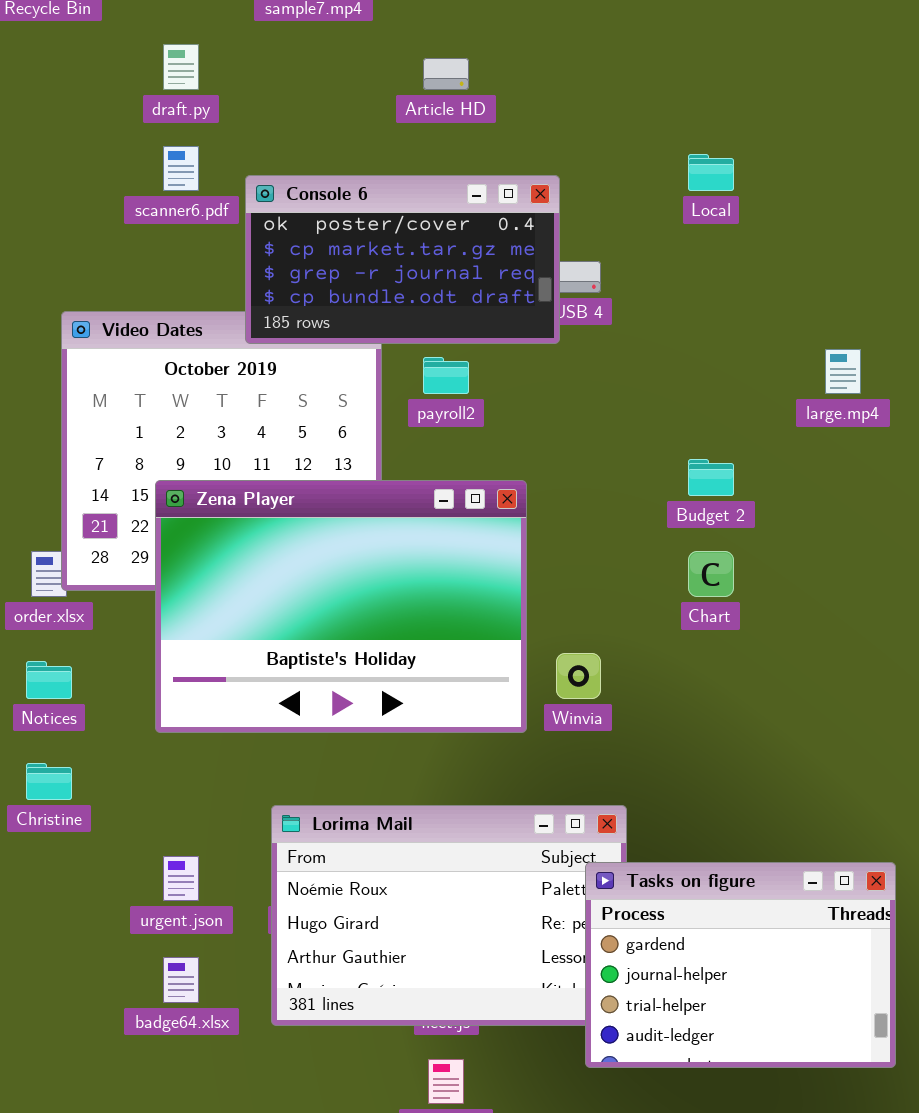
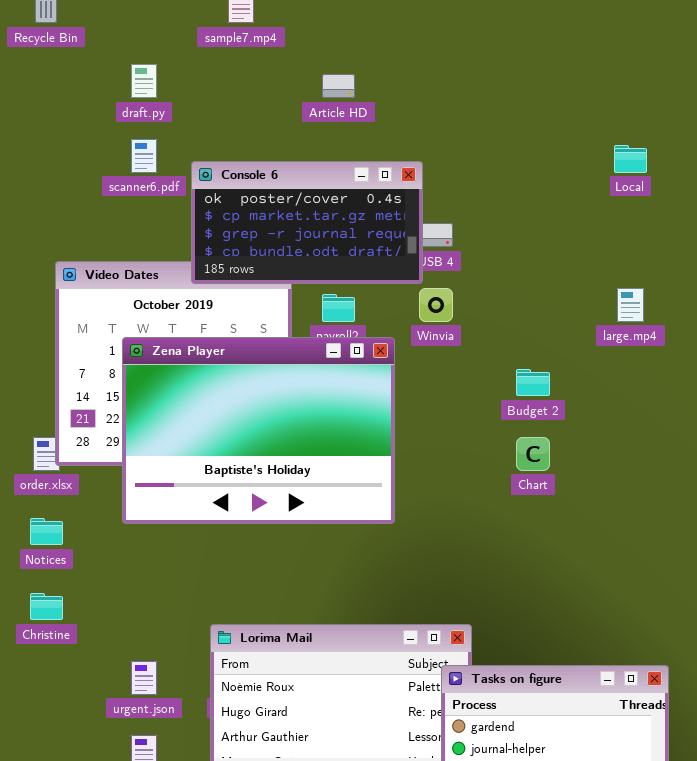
Local: [688,154,734,191] -> [614,145,647,173], moved
Zena Player: [155,480,527,733] -> [122,337,395,524], moved
Winvia: [556,653,601,699] -> [419,288,453,322], moved

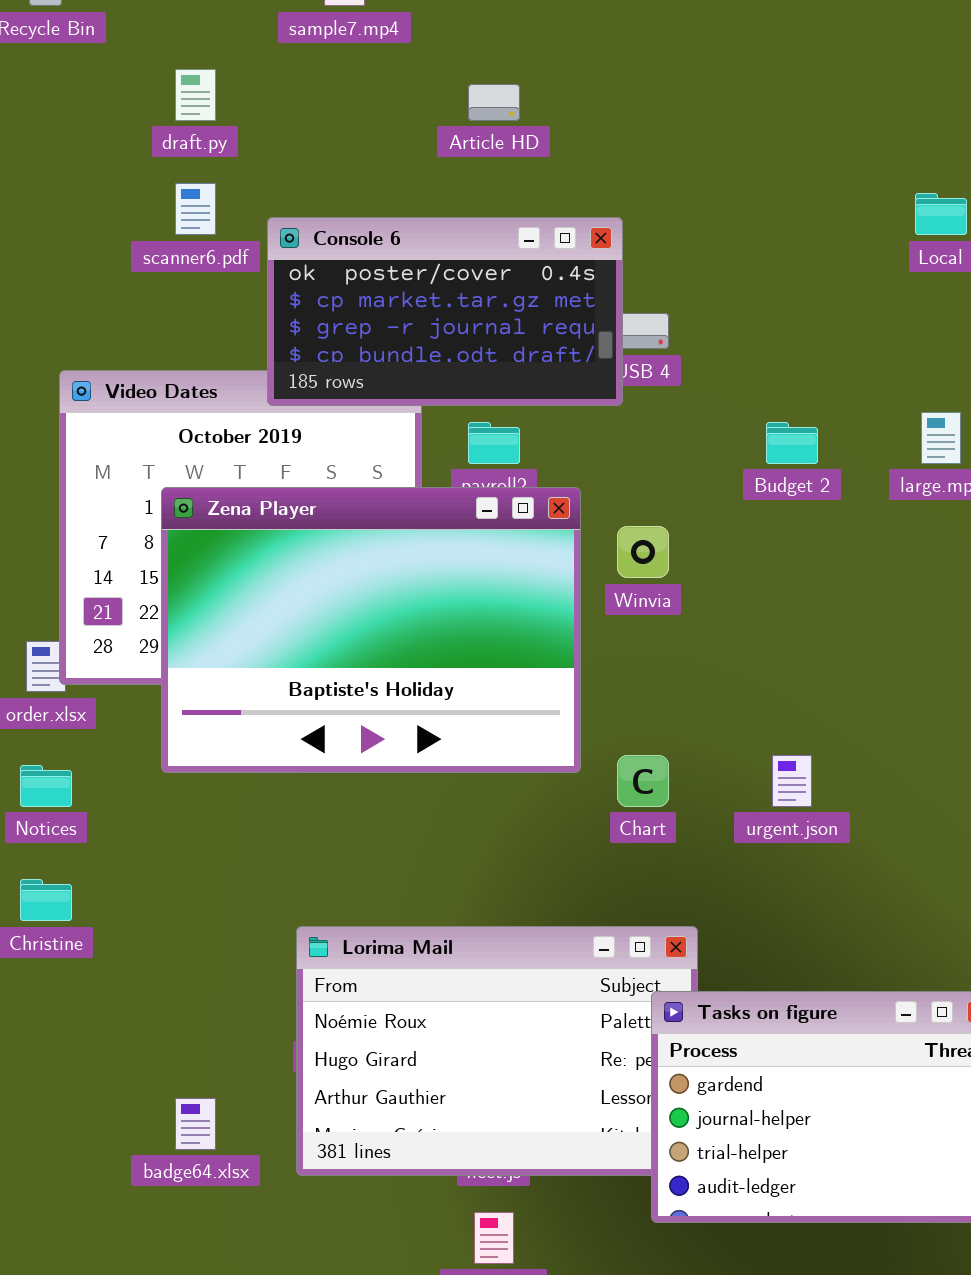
Winvia: [419,288,453,322] -> [617,526,669,578], moved
Budget 2: [516,369,550,396] -> [766,422,818,464], moved
Chart: [516,437,550,471] -> [617,755,669,807], moved
urgent.json: [131,661,157,695] -> [772,755,812,807], moved

